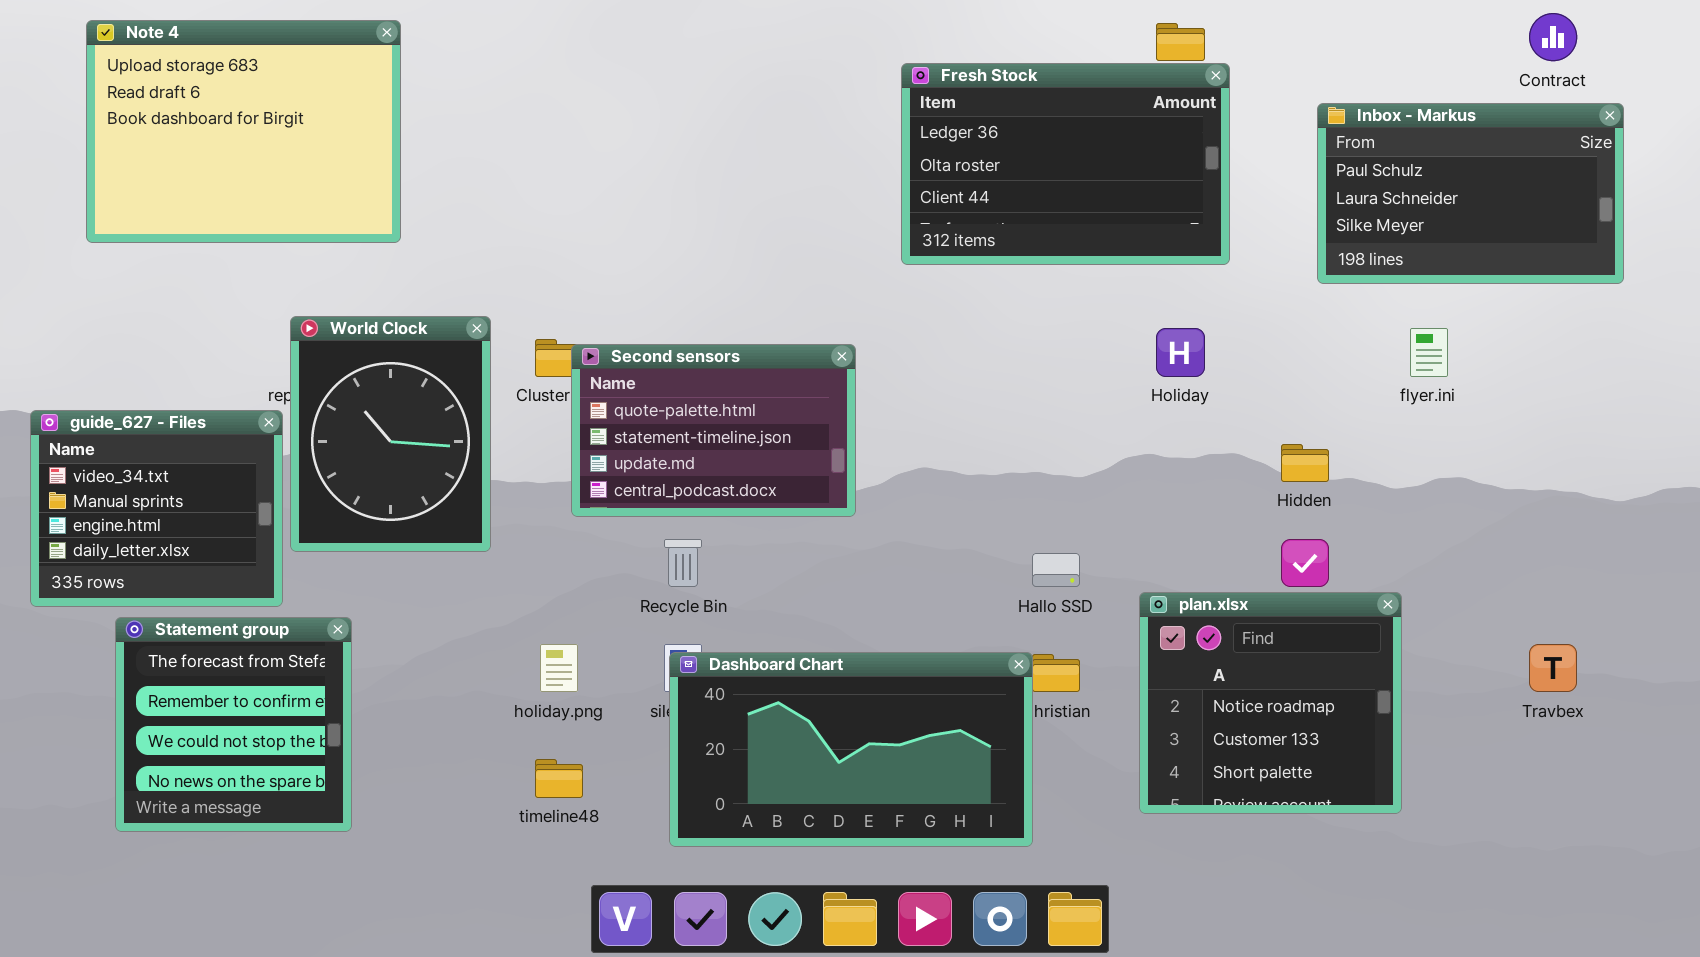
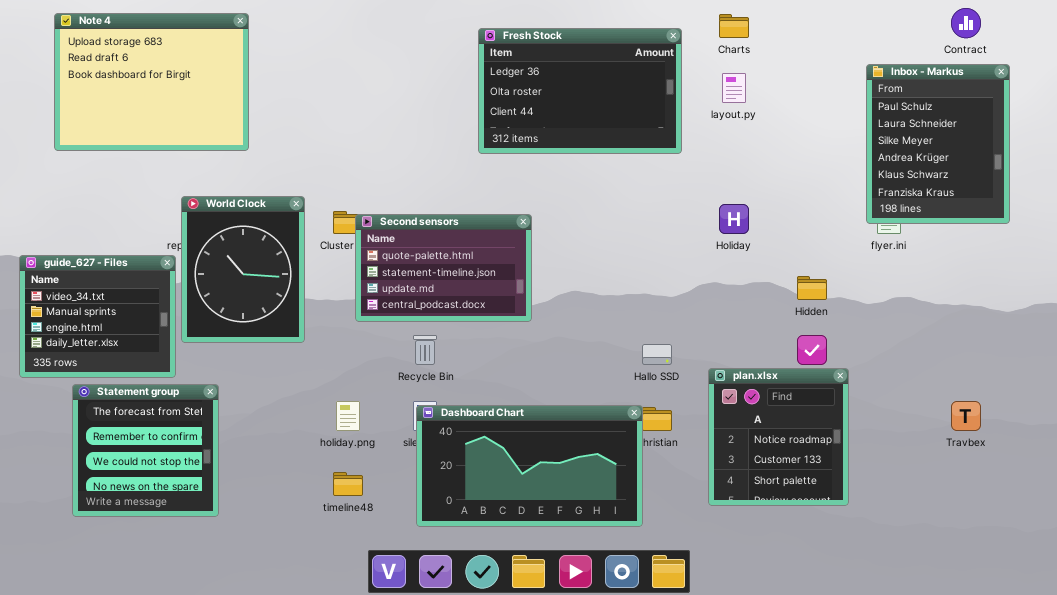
Fresh Stock: [901,63,1230,265] -> [478,28,682,154], moved
Inbox - Markus: [1317,103,1624,284] -> [866,64,1010,224], resized
plan.xlsx: [1139,592,1402,814] -> [708,368,849,506], resized

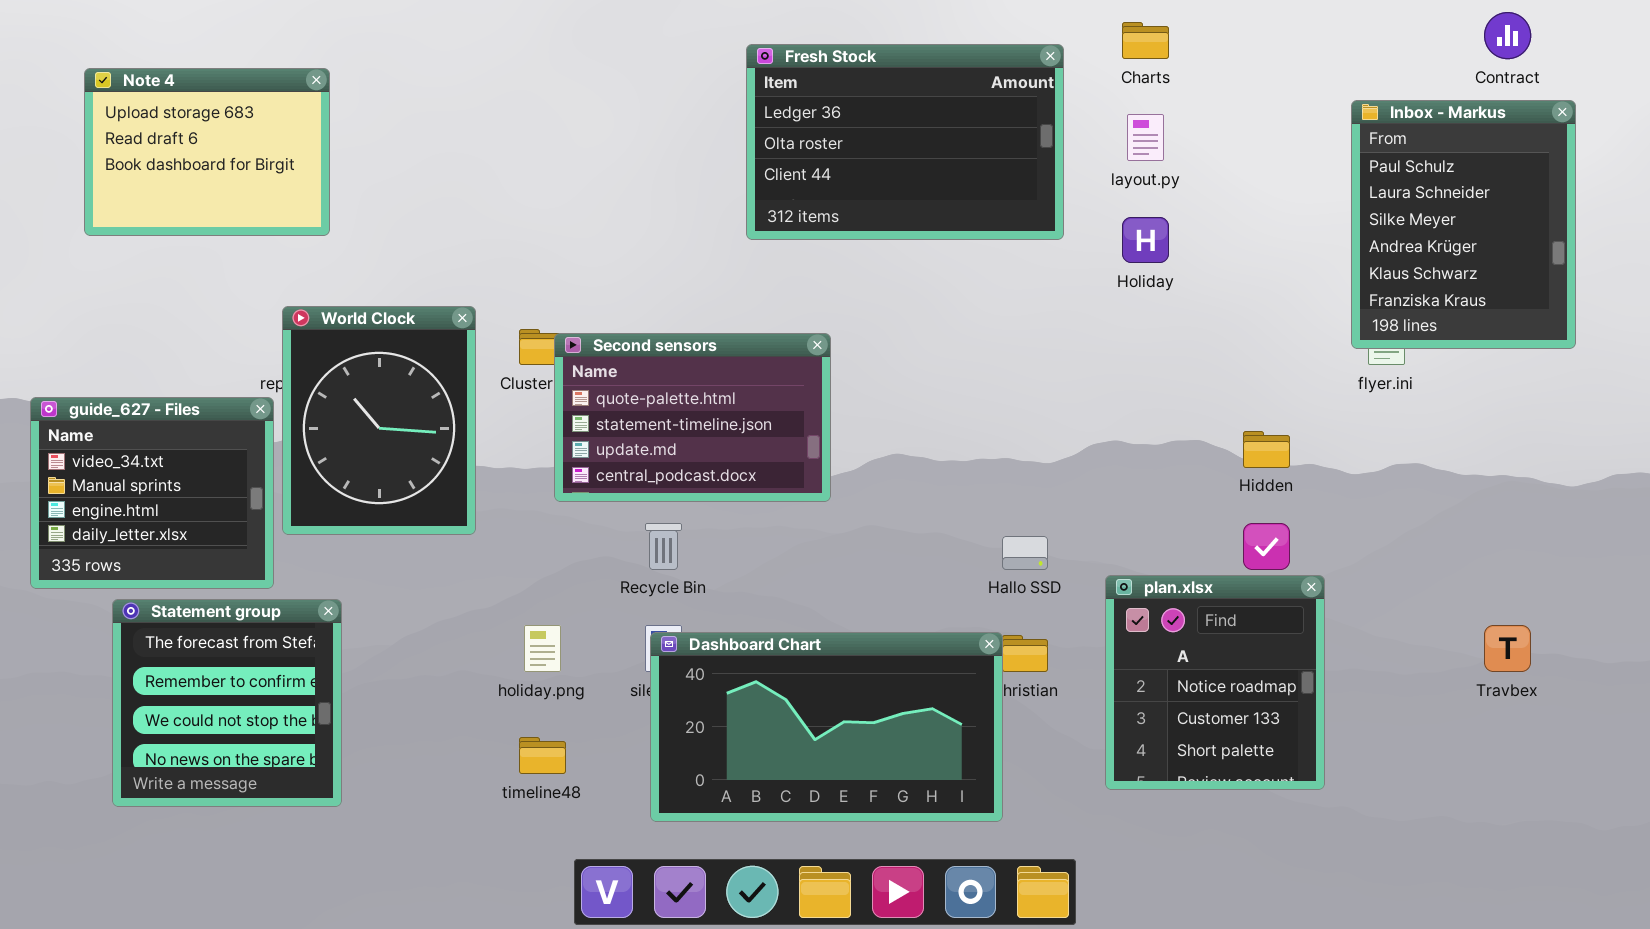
Note 4: [54,13,249,151] -> [84,68,330,236], resized
Holiday: [719,204,749,234] -> [1122,217,1169,263], moved

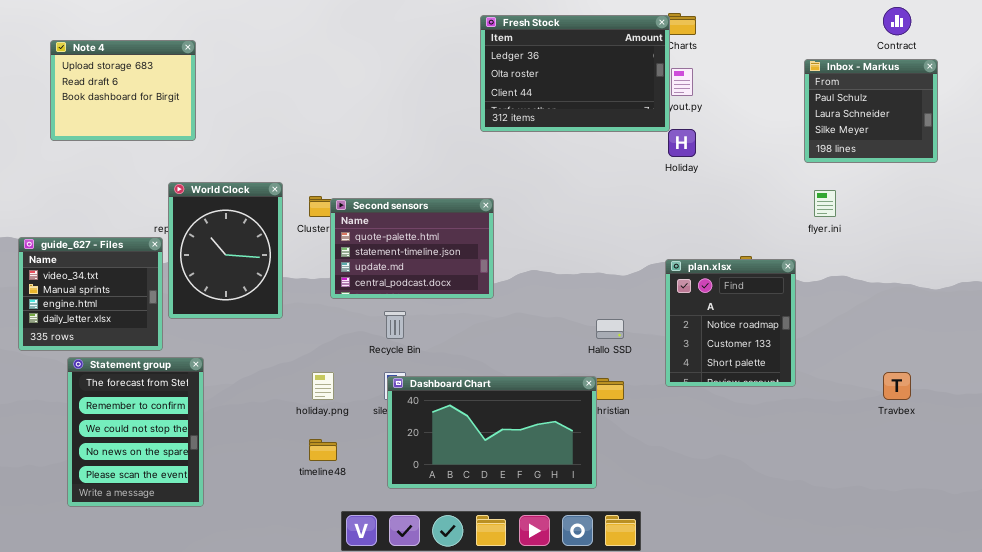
Fresh Stock: [746,44,1064,240] -> [480,15,670,132], moved
Inbox - Markus: [1351,100,1576,349] -> [804,59,938,163], resized
plan.xlsx: [1105,575,1325,790] -> [665,259,796,387], moved
Statement group: [112,599,342,807] -> [67,357,204,507], resized

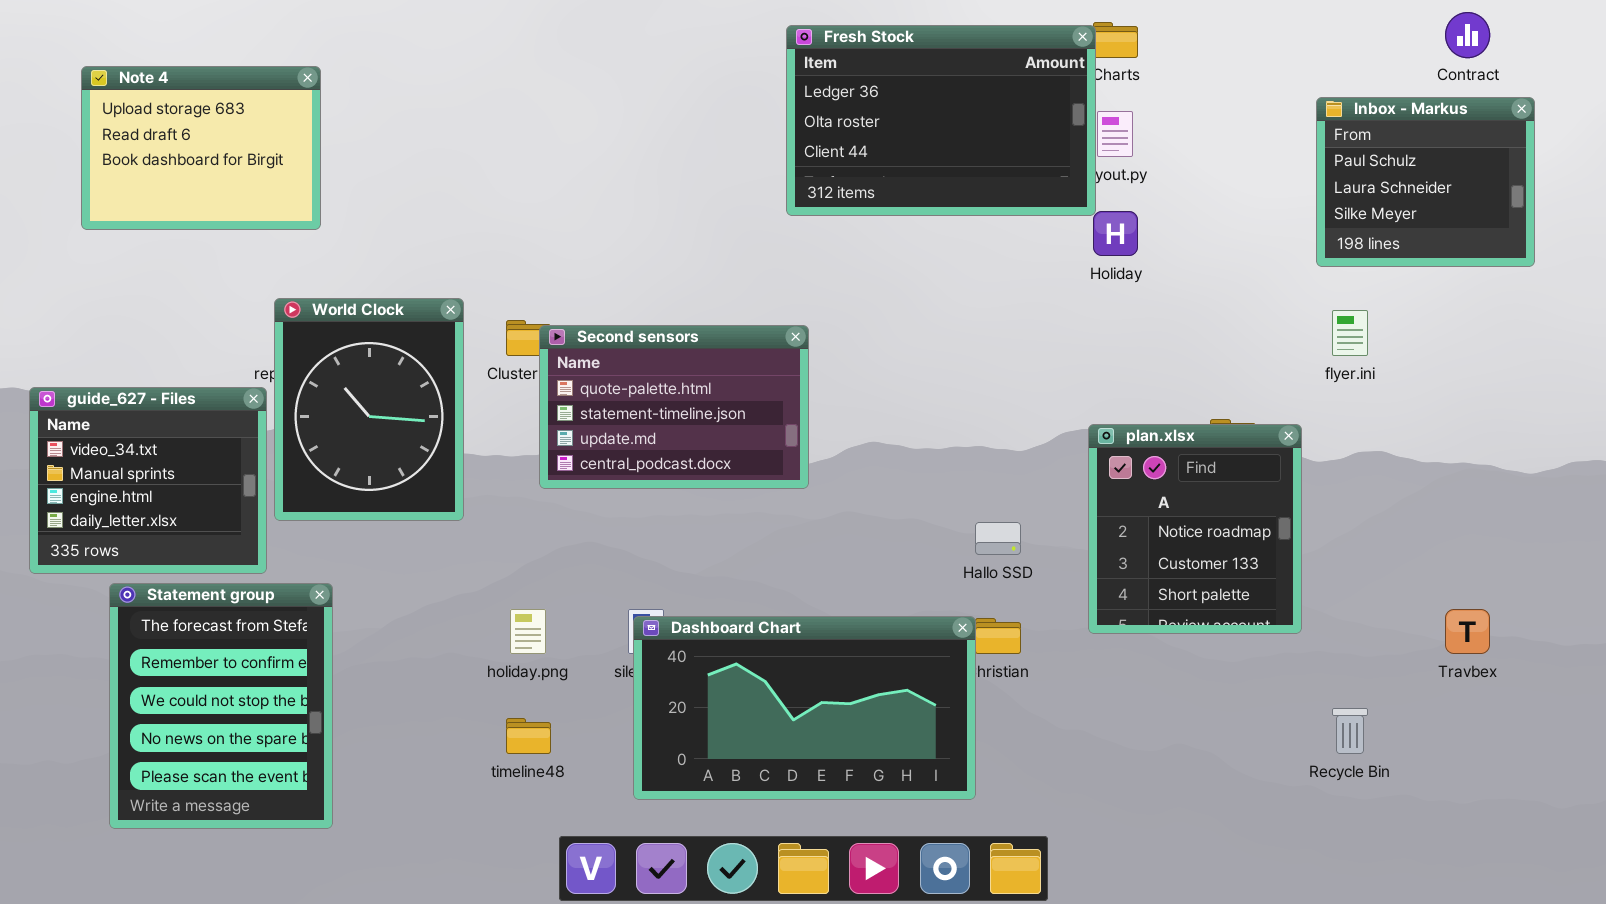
Recycle Bin: [384,311,406,339] -> [1332,708,1368,754], moved

